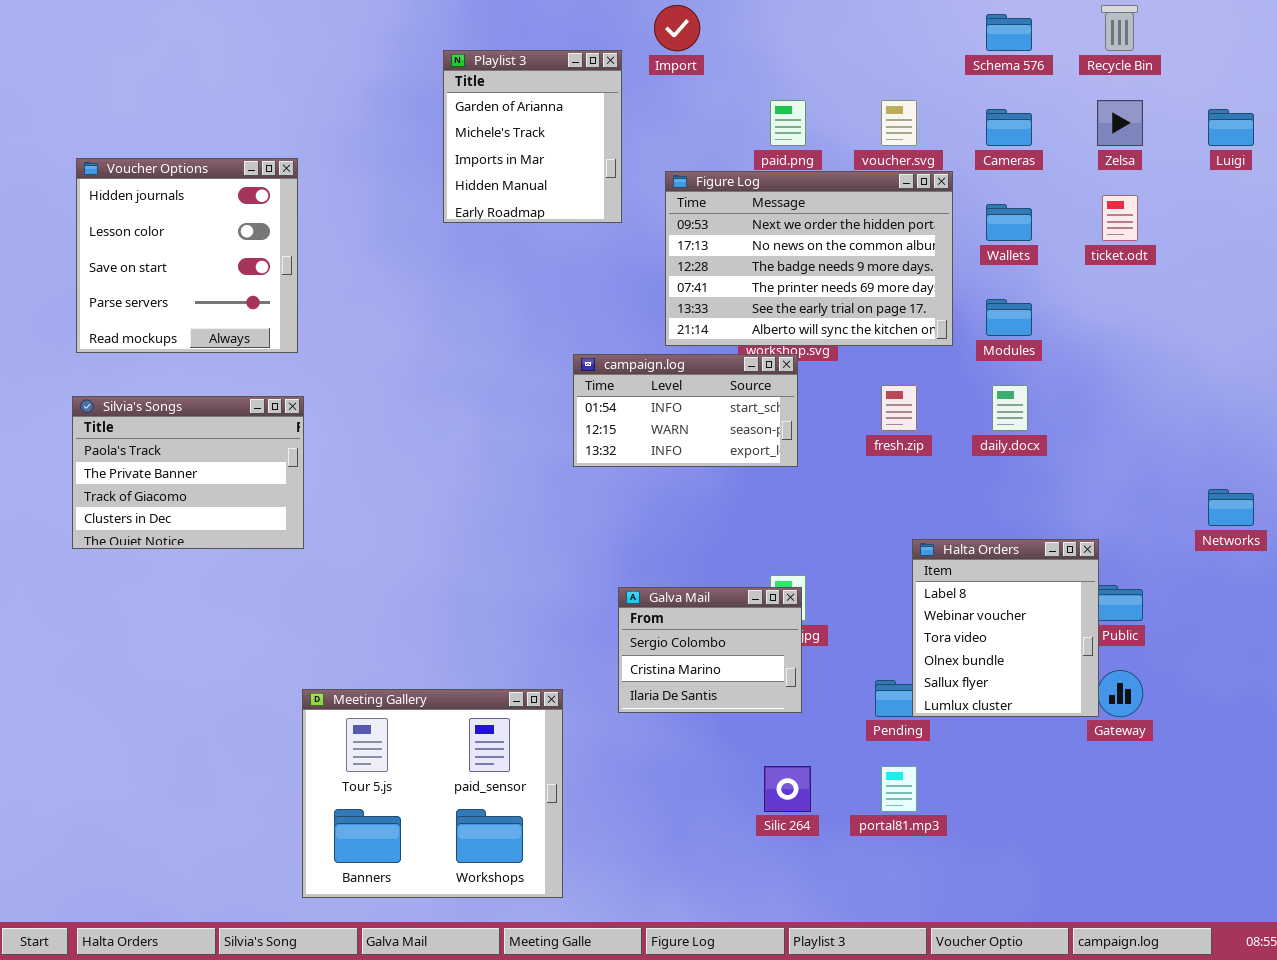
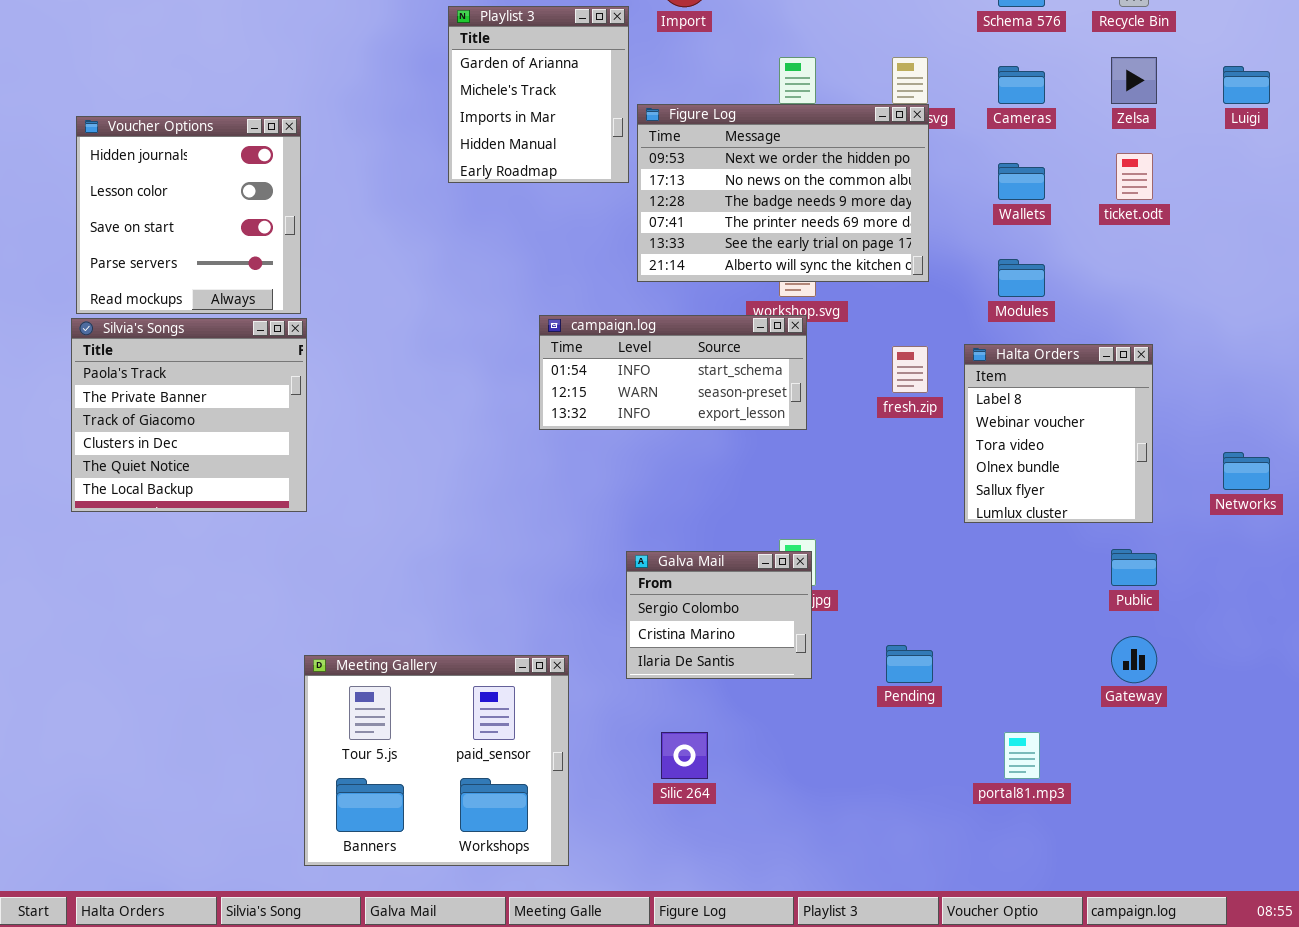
Figure Log: [665,171,953,346] -> [637,104,929,282], moved
campaign.log: [573,354,798,467] -> [539,315,807,430], resized
Silvia's Songs: [72,396,304,549] -> [71,318,307,512], resized
Halta Orders: [912,539,1099,717] -> [964,344,1153,523], moved
Silic 264: [764,766,811,812] -> [661,732,708,779], moved
portal81.mp3: [881,766,917,812] -> [1004,732,1040,779], moved

